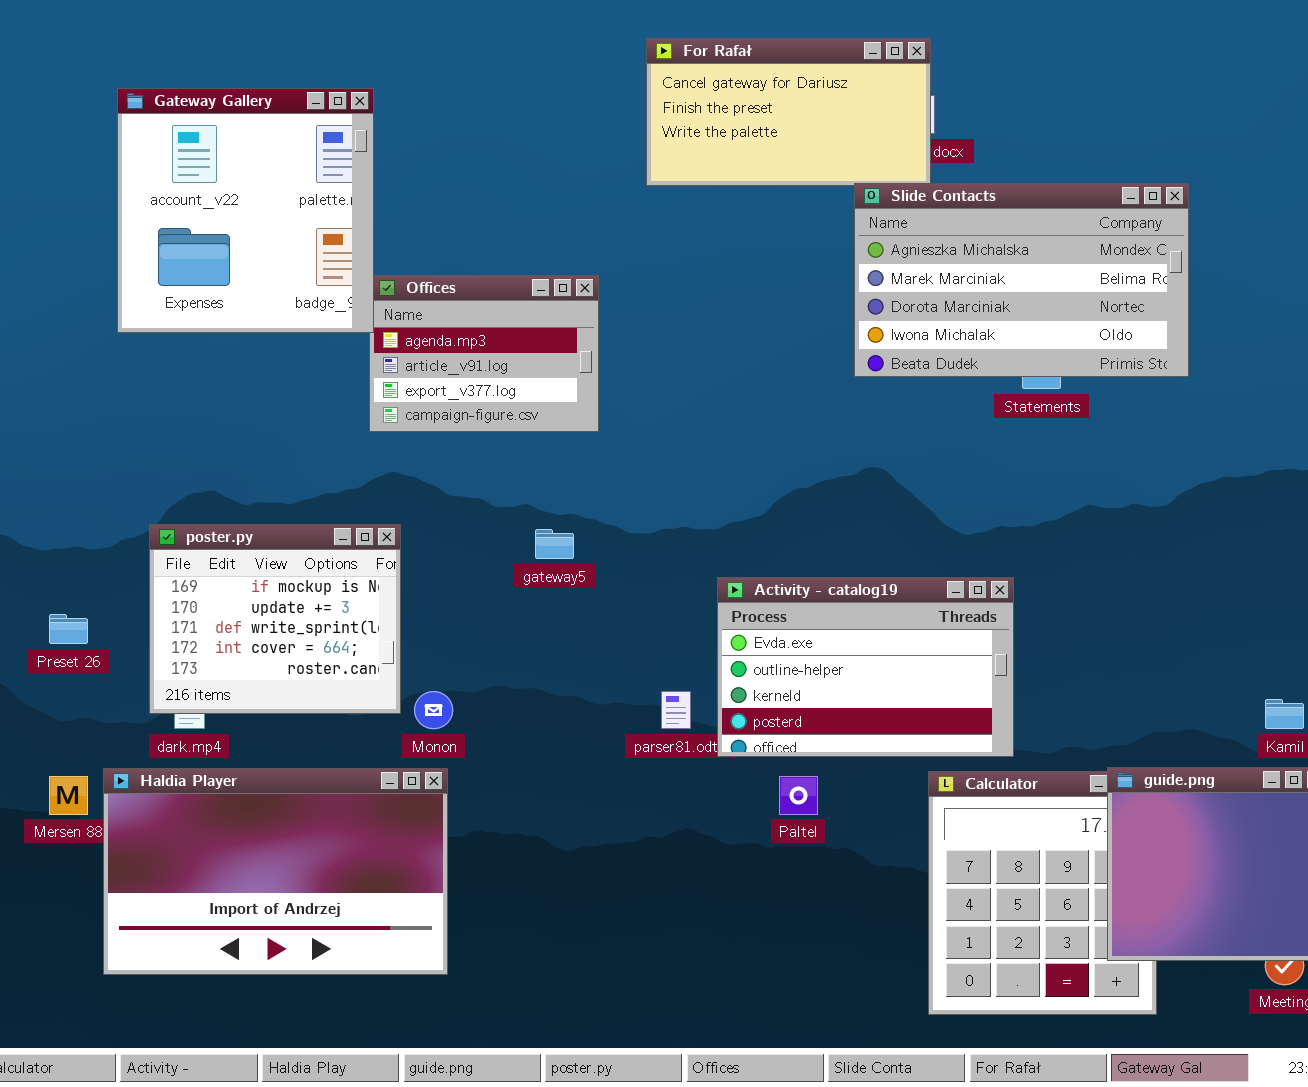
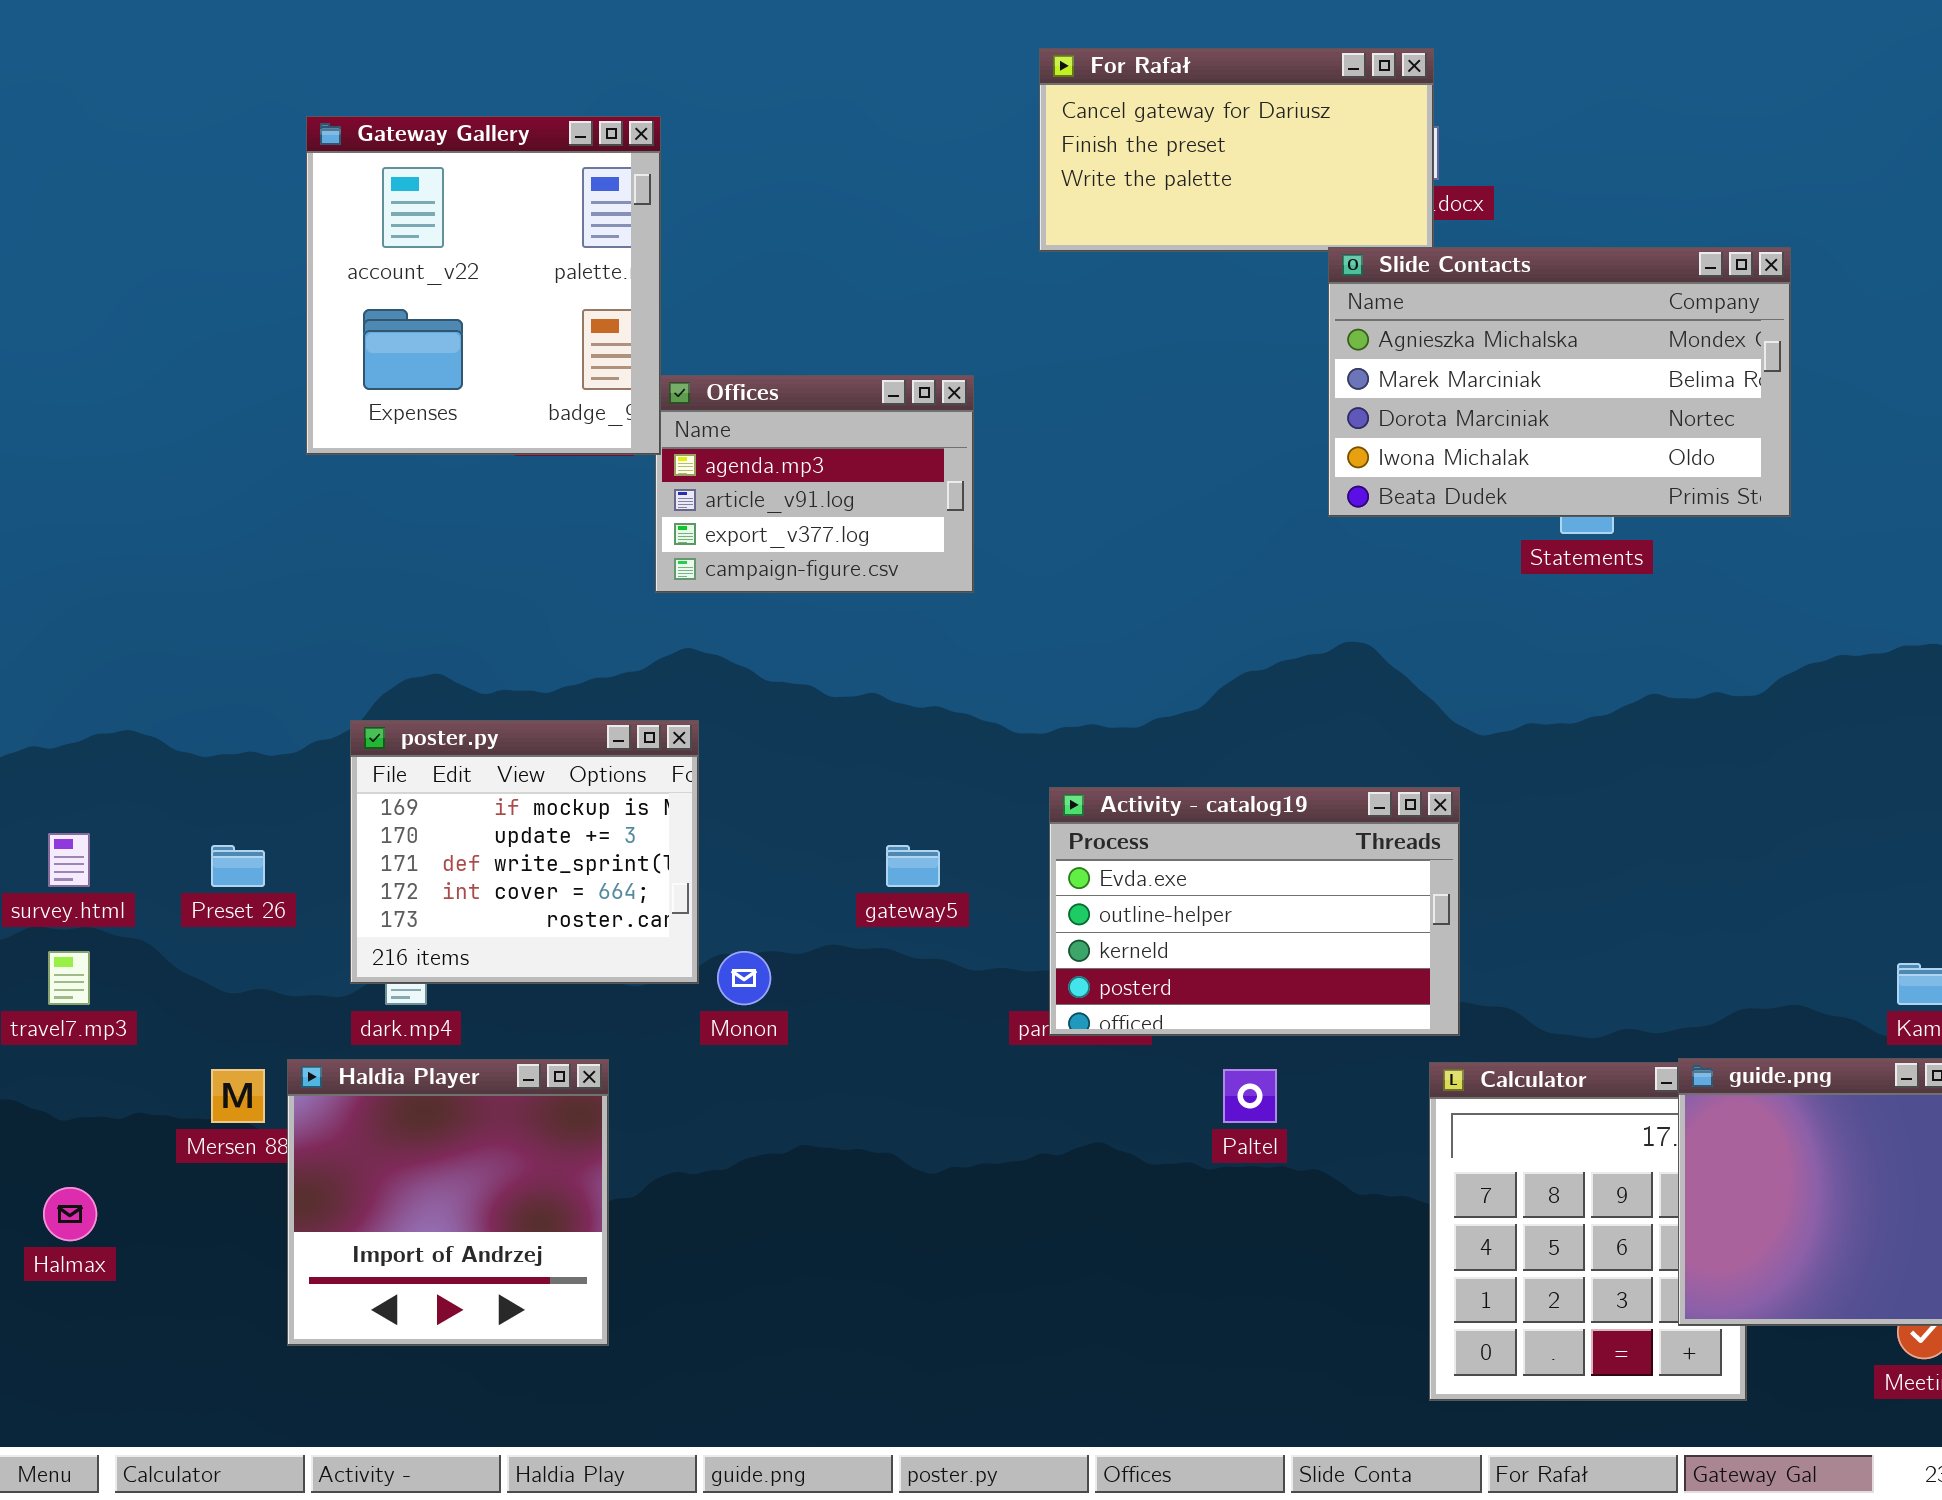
gateway5: [535,529,574,559] -> [886,845,940,887], moved
Activity - catalog19: [717,577,1014,757] -> [1049,787,1460,1036], moved
Haldia Player: [103,768,448,975] -> [287,1059,609,1346], resized

